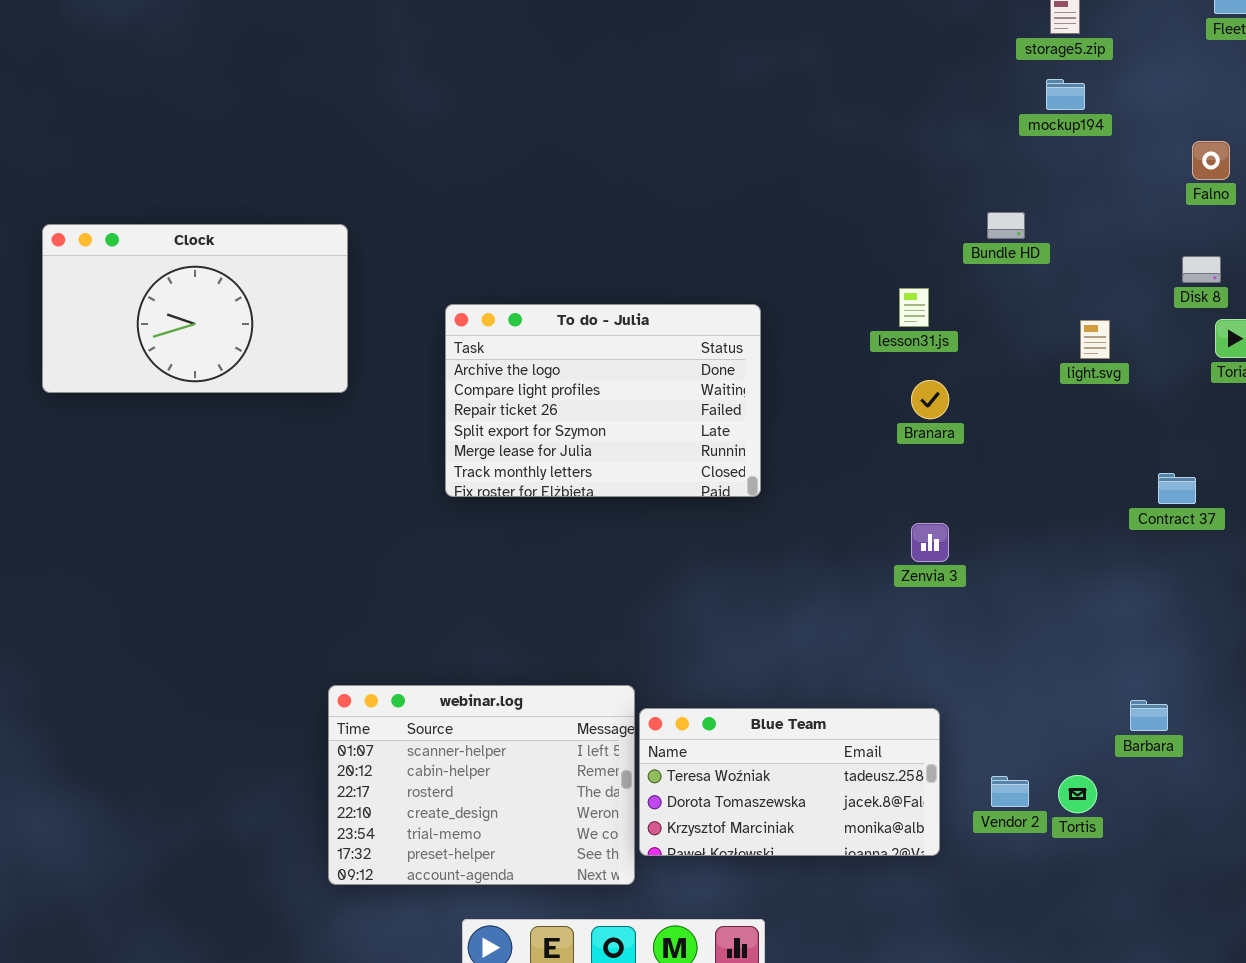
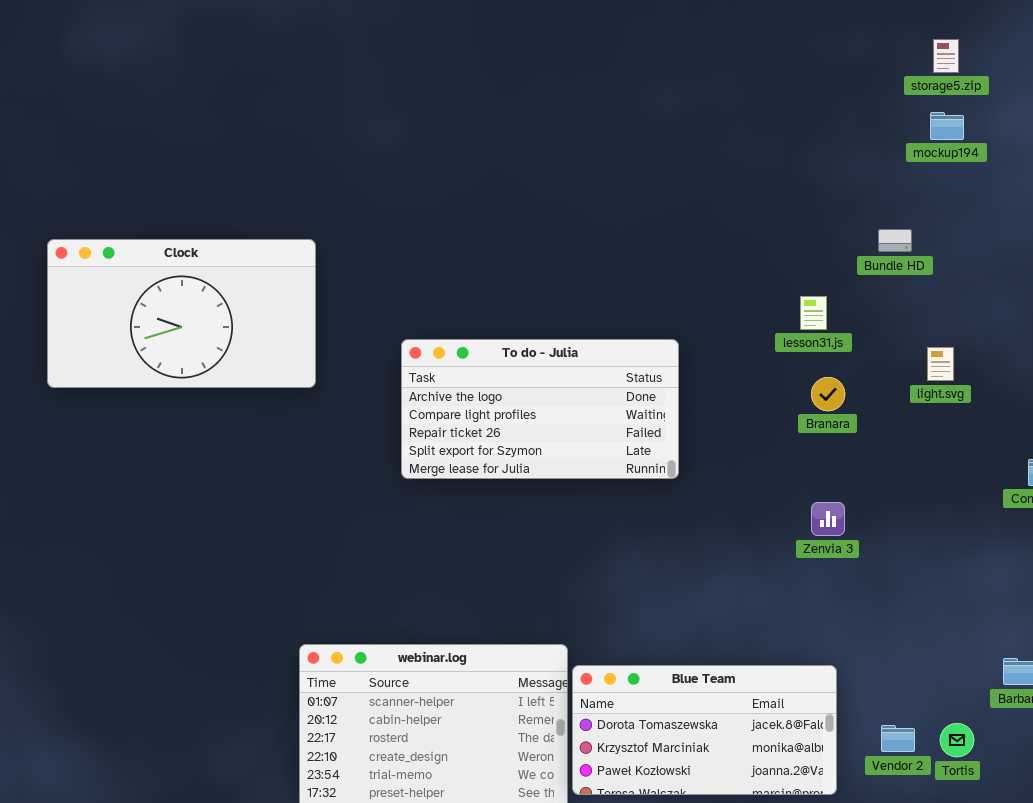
To do - Julia: [445,304,761,497] -> [401,339,679,479], resized
light.svg: [1080,320,1110,359] -> [927,347,954,381], moved
Blue Team: [639,708,940,856] -> [572,665,837,795], scrolled down 1 row

